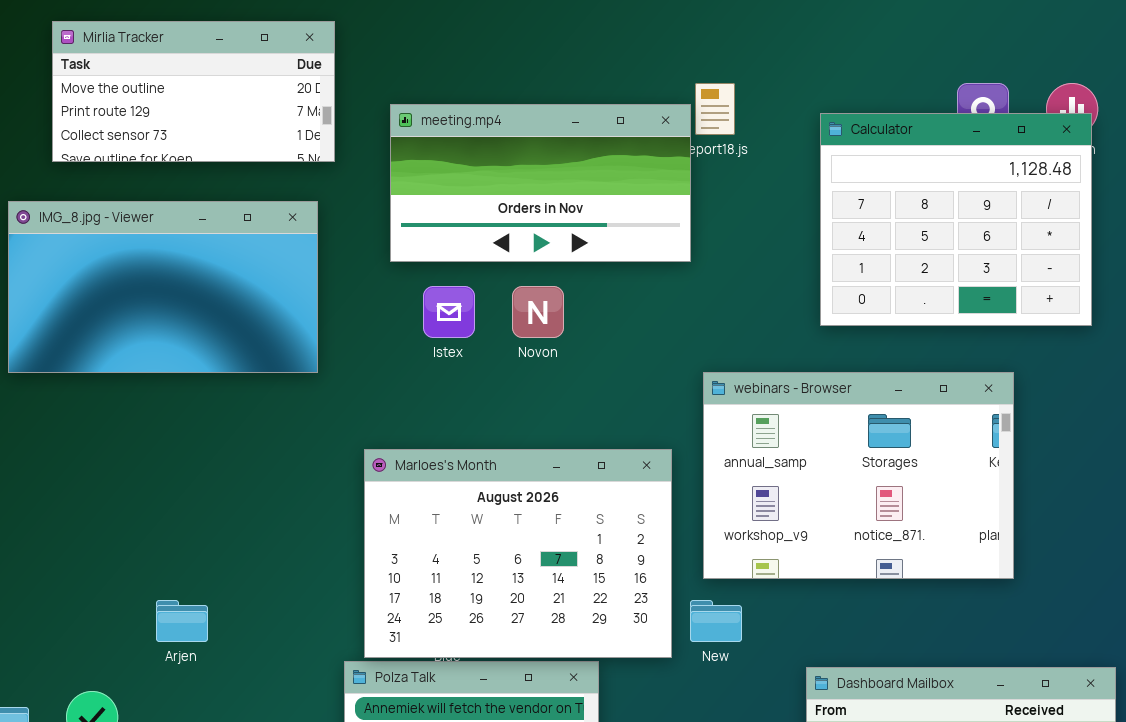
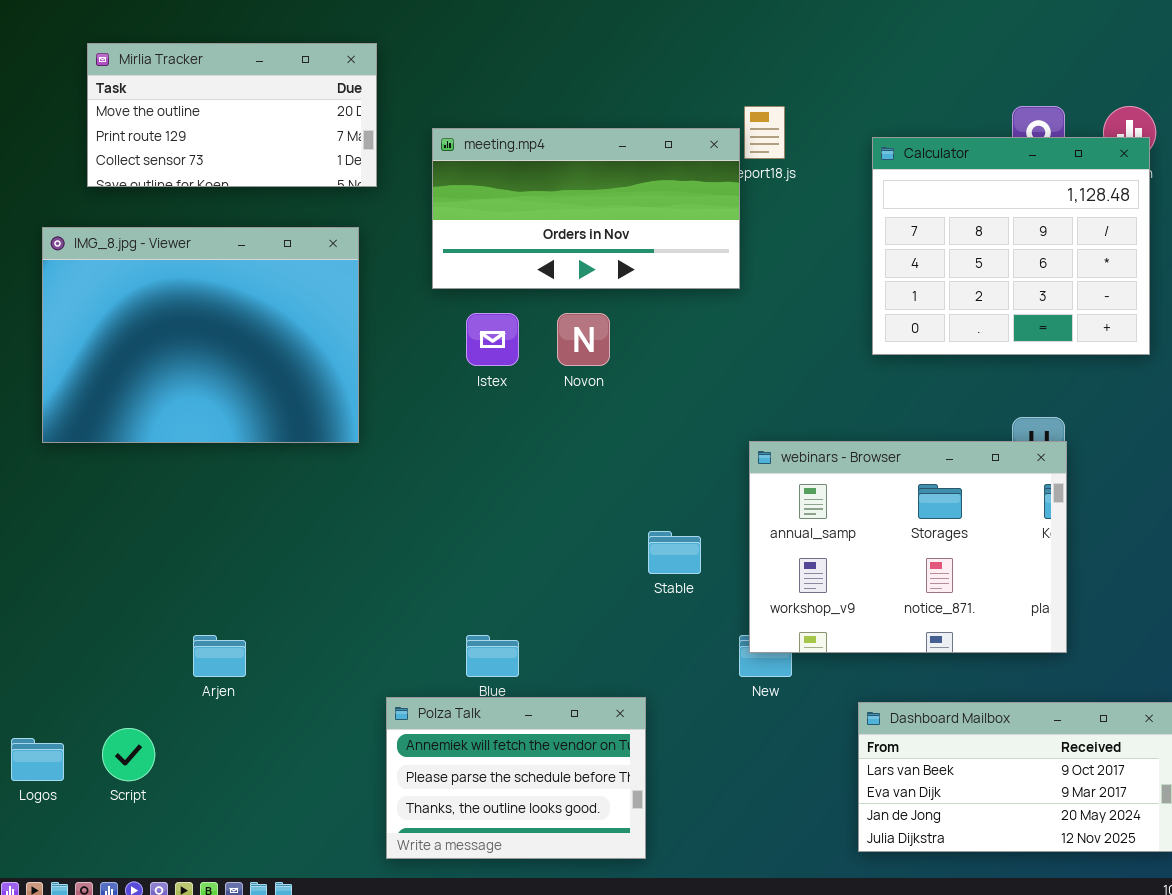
IMG_8.jpg - Viewer: [8,201,318,373] -> [42,227,359,443], resized
webinars - Browser: [703,372,1014,579] -> [749,441,1067,653], moved
Marloes's Month: [364,449,672,658] -> none, closed

